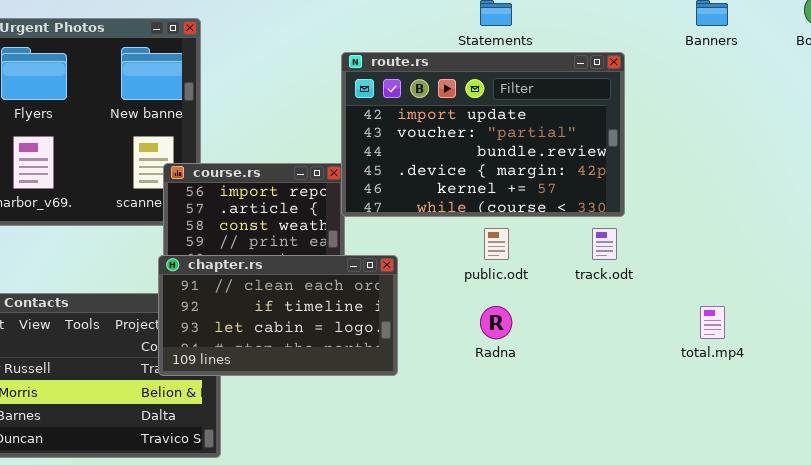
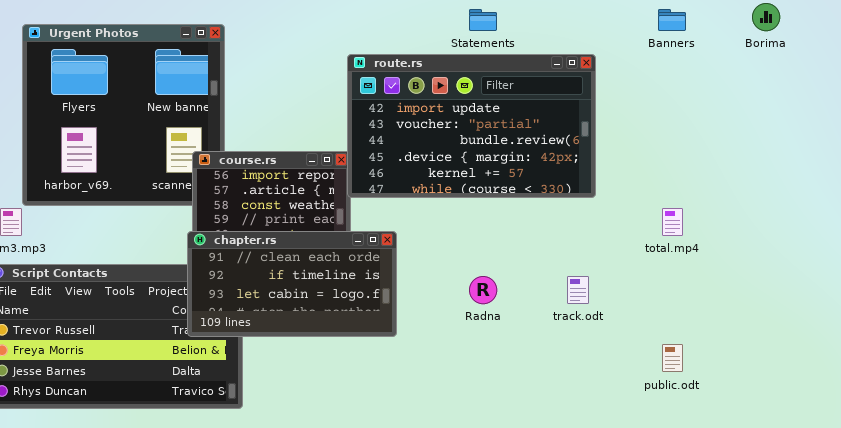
public.odt: [484,228,509,260] -> [662,344,683,372], moved
track.odt: [592,228,617,260] -> [567,276,589,304], moved
total.mp4: [700,306,725,339] -> [662,208,683,236], moved

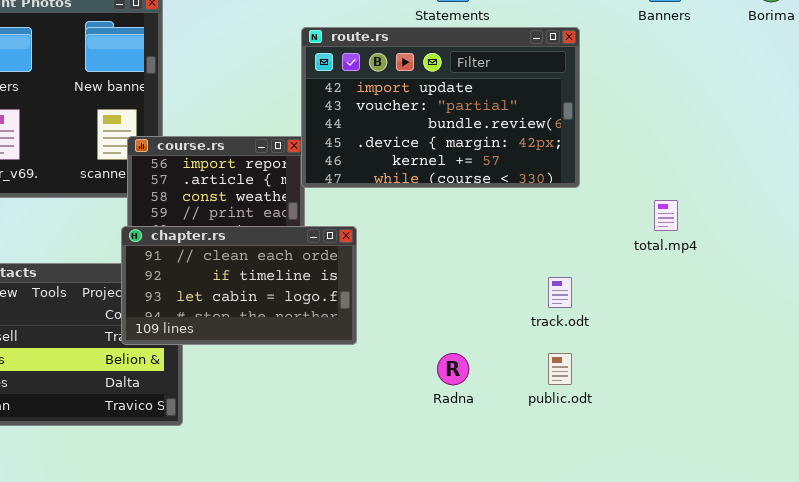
Radna: [469,276,497,304] -> [437,353,469,385], moved
public.odt: [662,344,683,372] -> [548,353,572,385], moved

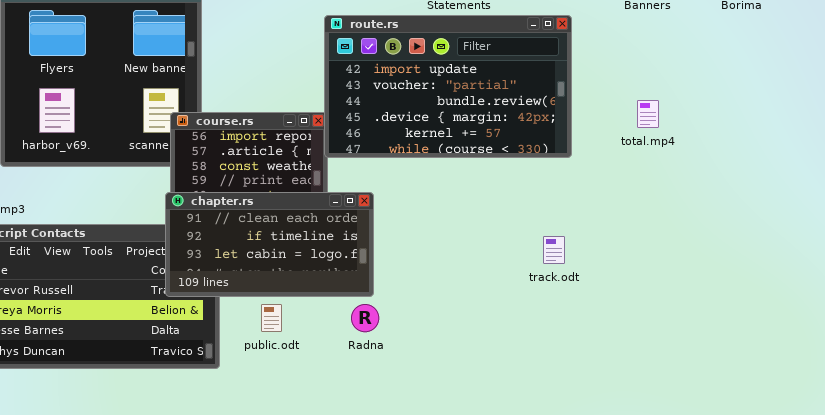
total.mp4: [654,200,678,231] -> [637,100,659,128], moved
Radna: [437,353,469,385] -> [351,304,379,332], moved
public.odt: [548,353,572,385] -> [261,304,282,332], moved

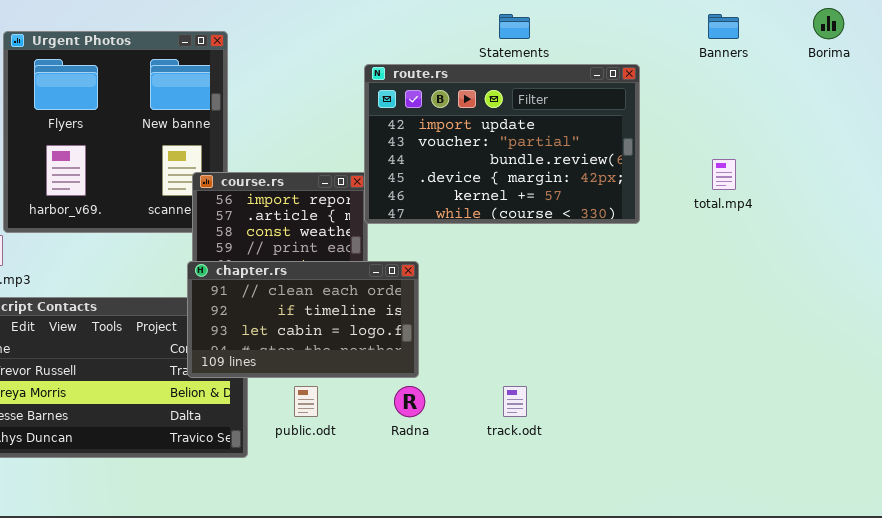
track.odt: [543,236,565,264] -> [503,386,527,417], moved

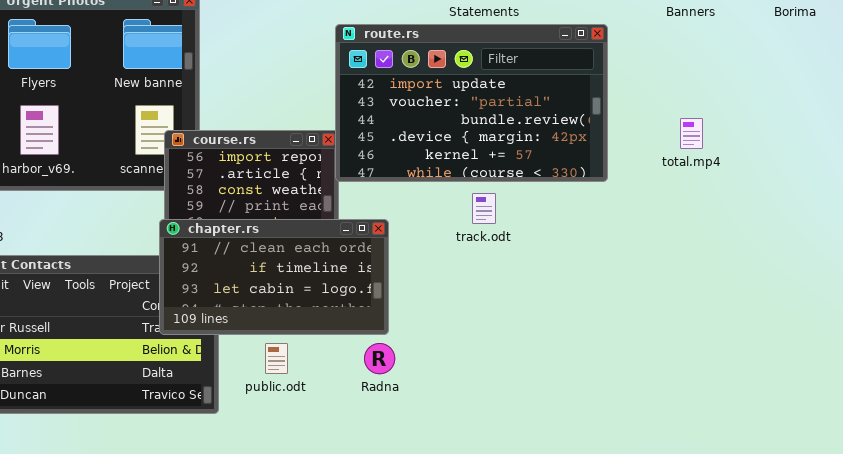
track.odt: [503,386,527,417] -> [472,193,496,224], moved

